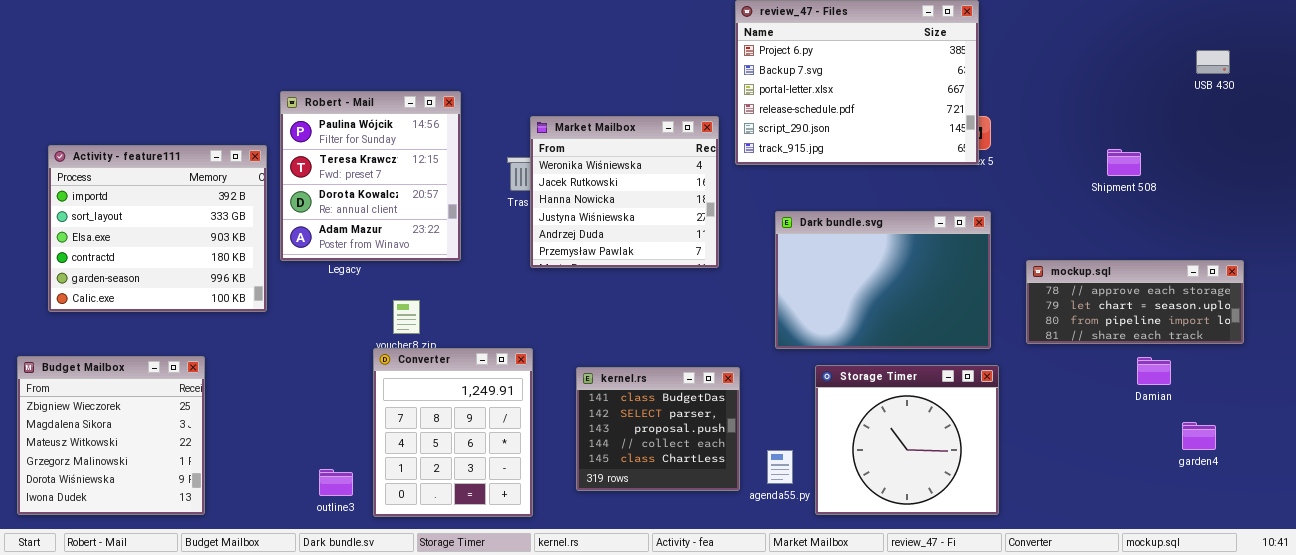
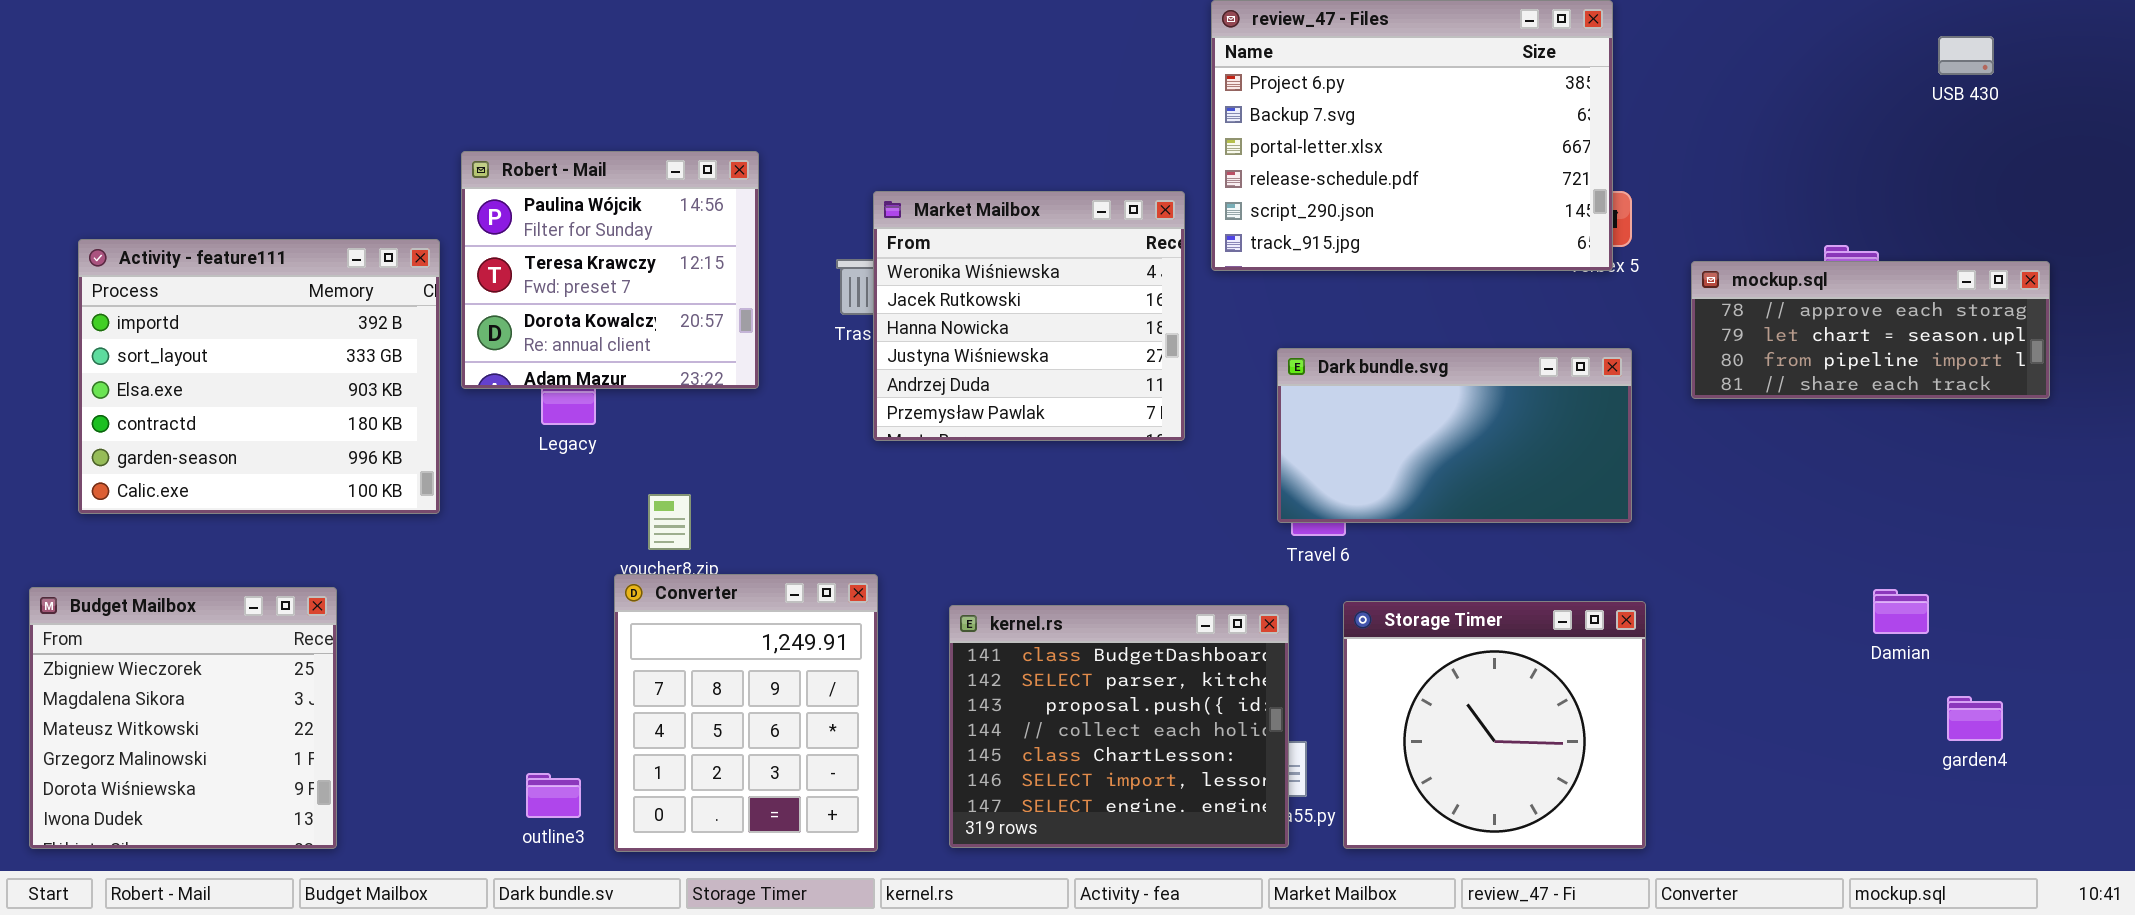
USB 430: [1196,50,1230,74] -> [1938,36,1994,75], moved
Robert - Mail: [280,91,461,261] -> [461,151,759,389], resized
Dark bundle.svg: [775,211,991,349] -> [1277,348,1632,523], resized
mockup.sql: [1026,260,1244,344] -> [1691,261,2050,399], moved
kernel.rs: [576,367,740,491] -> [949,605,1289,848], resized

